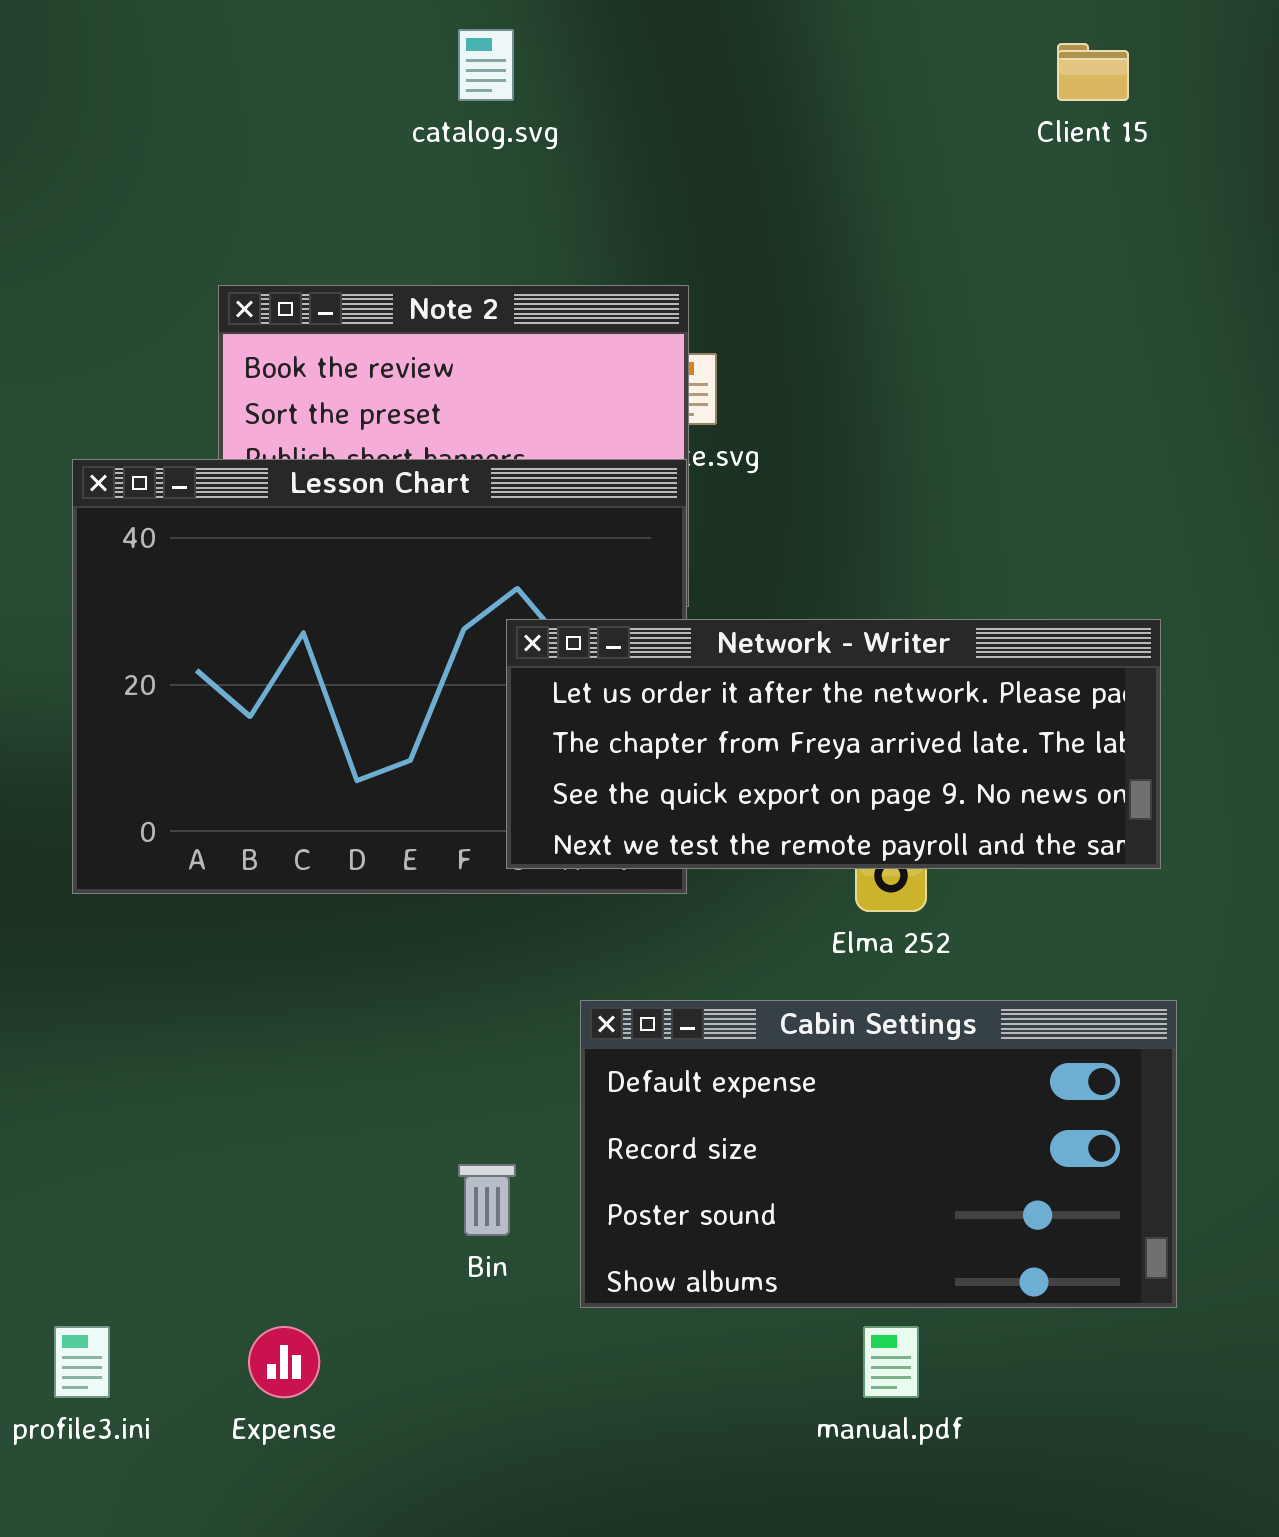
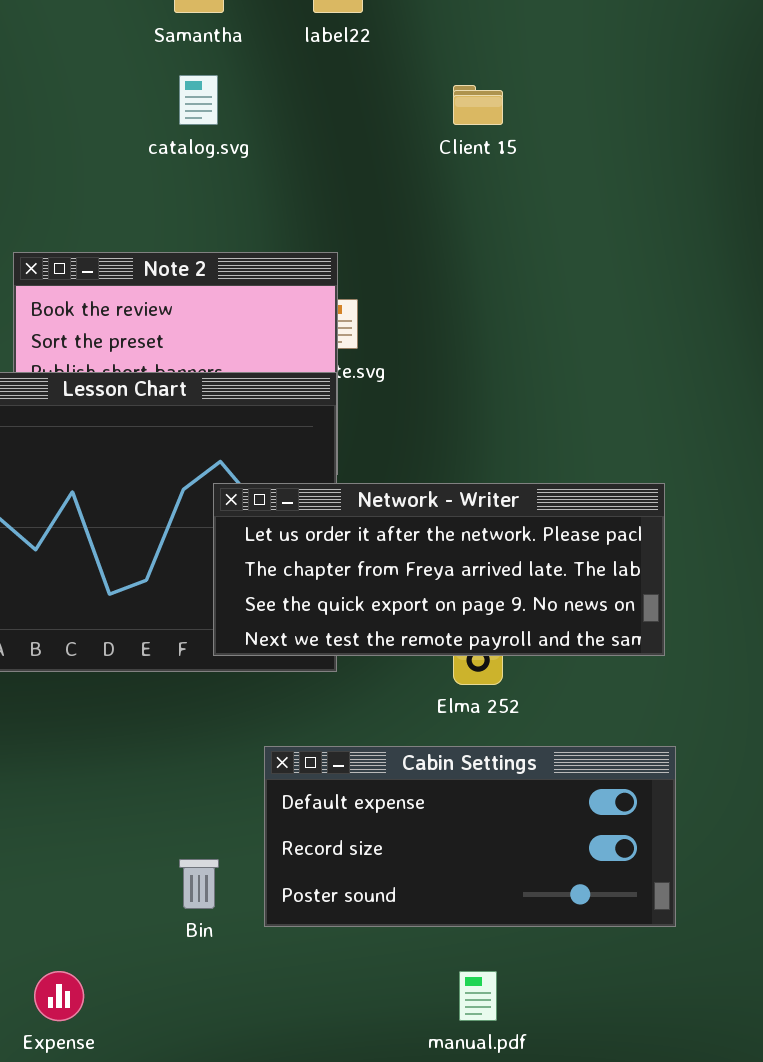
Client 15: [1057,43,1129,101] -> [453,85,503,125], moved
Cabin Settings: [580,1000,1177,1308] -> [264,746,676,927], resized

